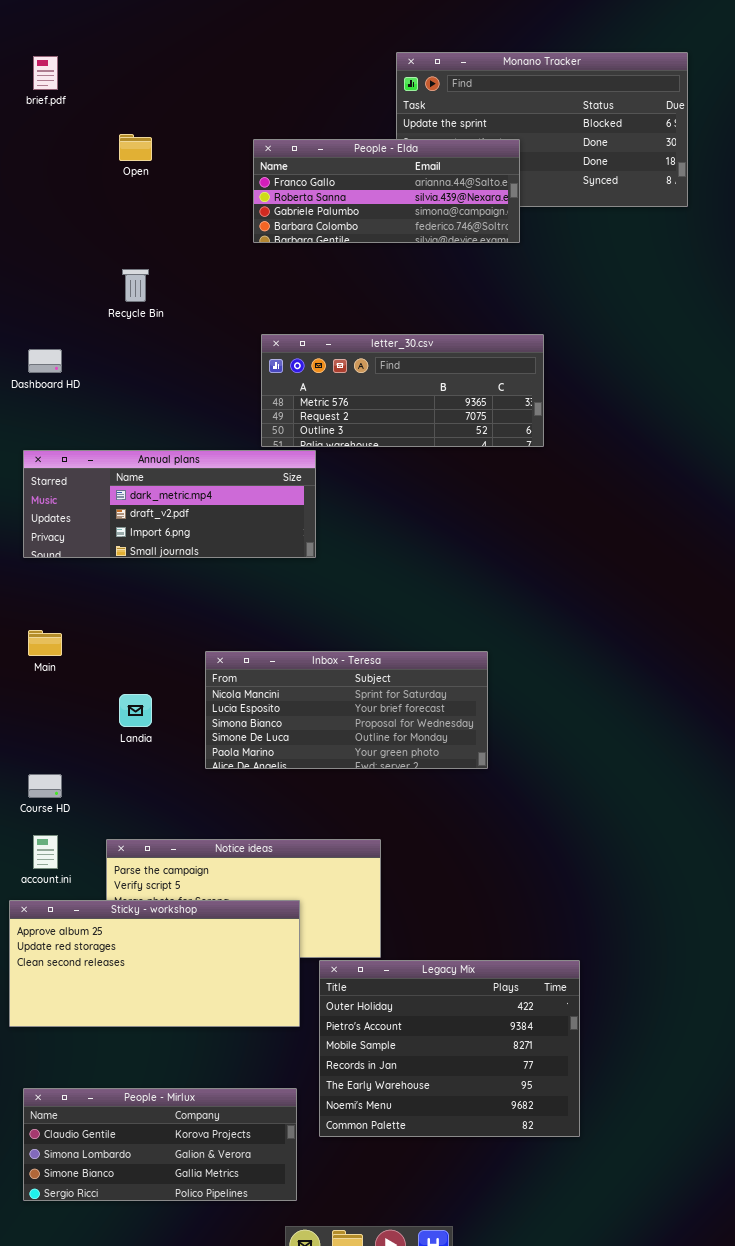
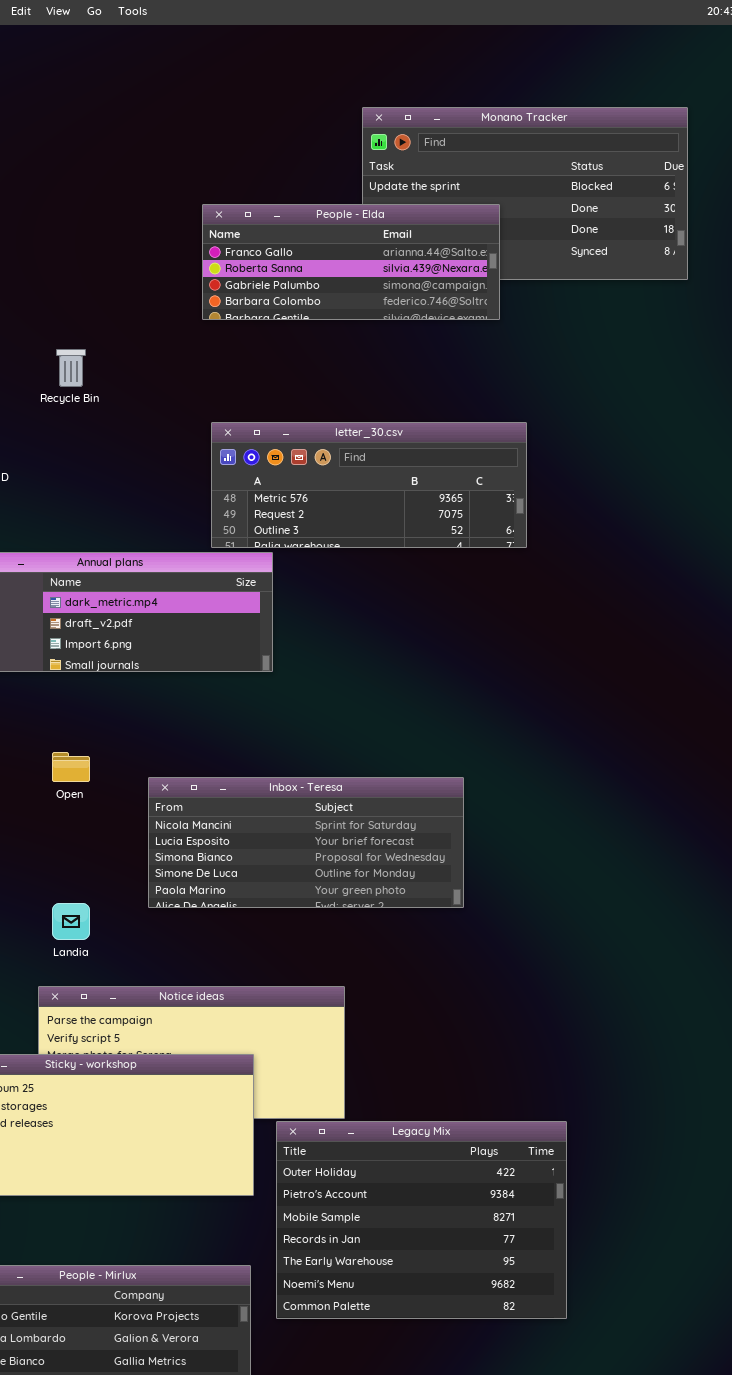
Open: [119,134,152,161] -> [52,752,90,782], moved
Landia: [119,694,152,727] -> [52,903,90,940], moved

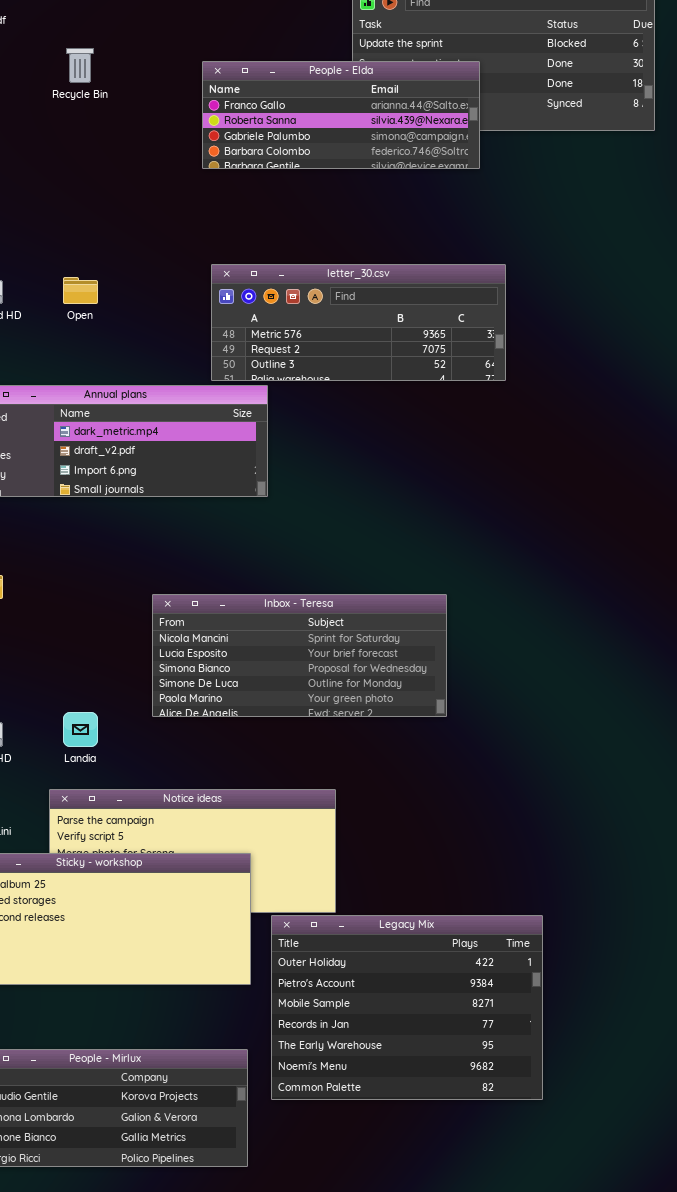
Recycle Bin: [56,349,86,387] -> [66,48,94,83], moved
Open: [52,752,90,782] -> [63,277,98,304], moved

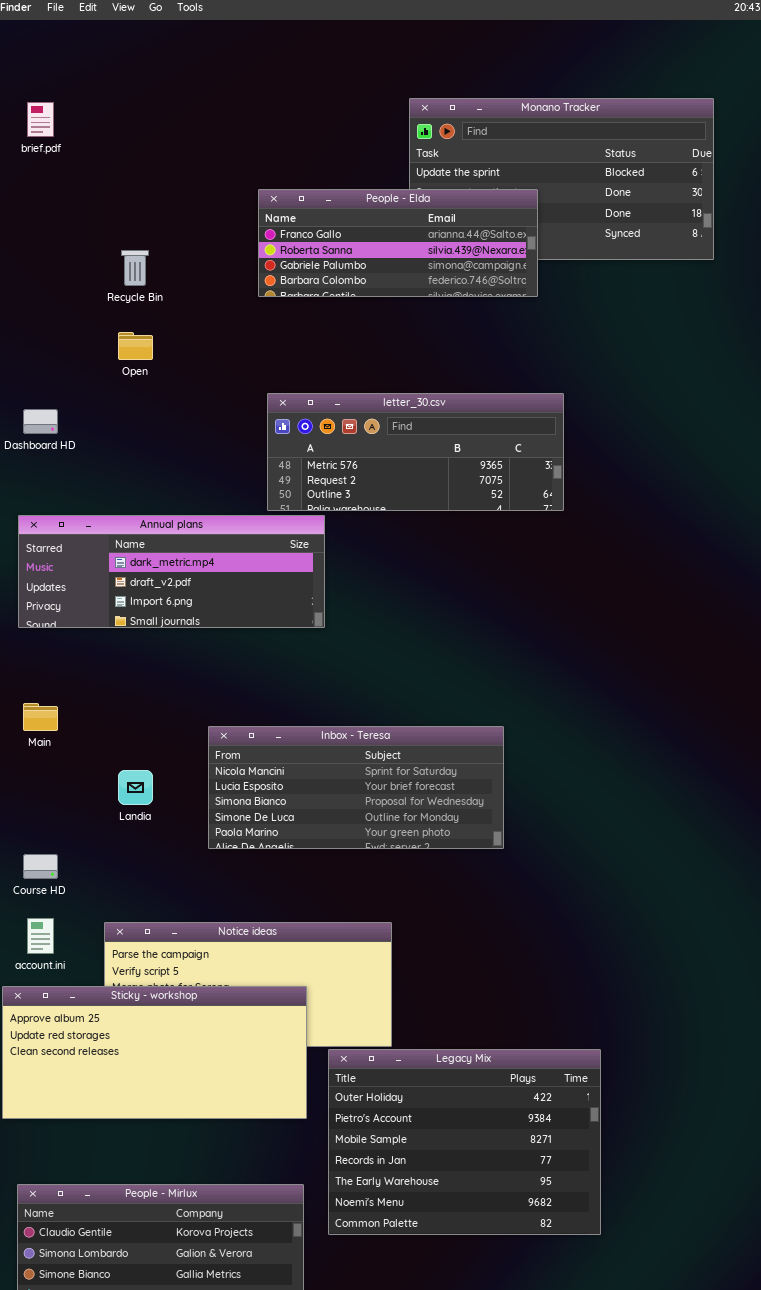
Recycle Bin: [66,48,94,83] -> [121,250,149,286], moved
Open: [63,277,98,304] -> [118,332,153,360], moved
Landia: [63,712,98,747] -> [118,770,153,805], moved

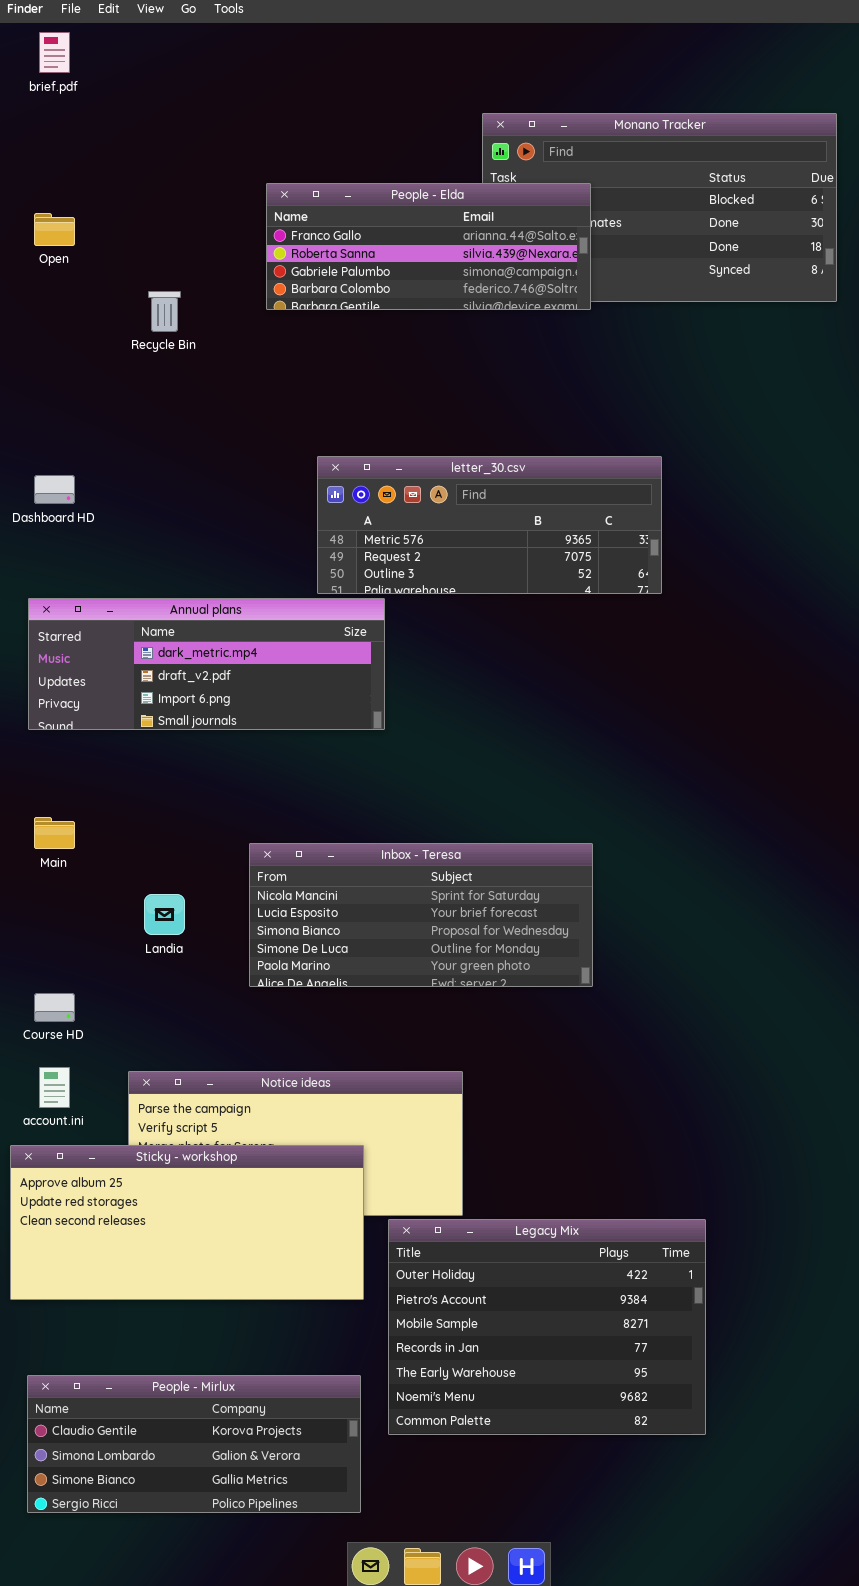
brief.pdf: [27,102,54,137] -> [39,32,70,73], moved
People - Elda: [258,189,538,297] -> [266,183,591,310], moved
Open: [118,332,153,360] -> [34,213,75,246], moved

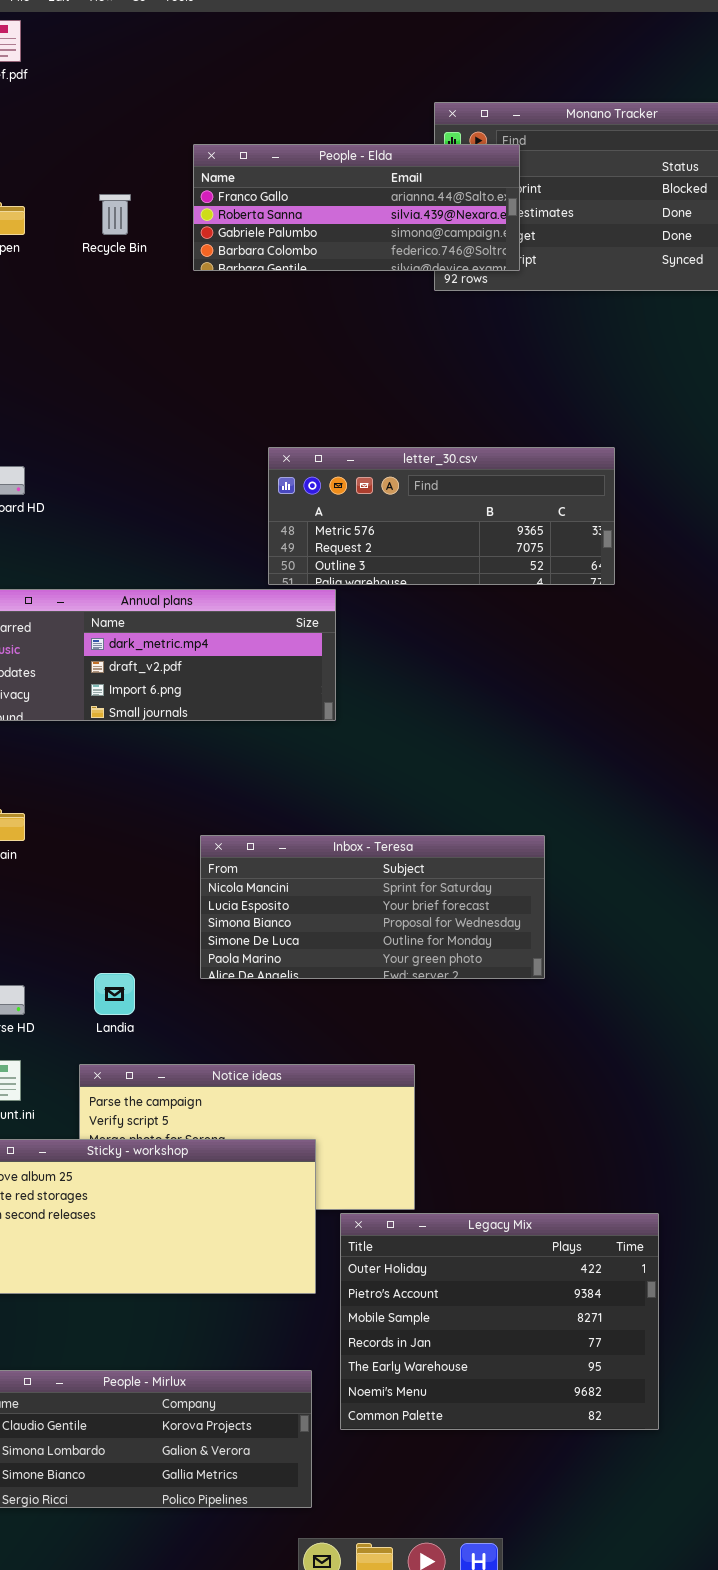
People - Elda: [266,183,591,310] -> [193,144,520,271], moved
Recycle Bin: [148,291,181,332] -> [99,194,131,235], moved
Landia: [144,894,185,935] -> [94,973,135,1015], moved

